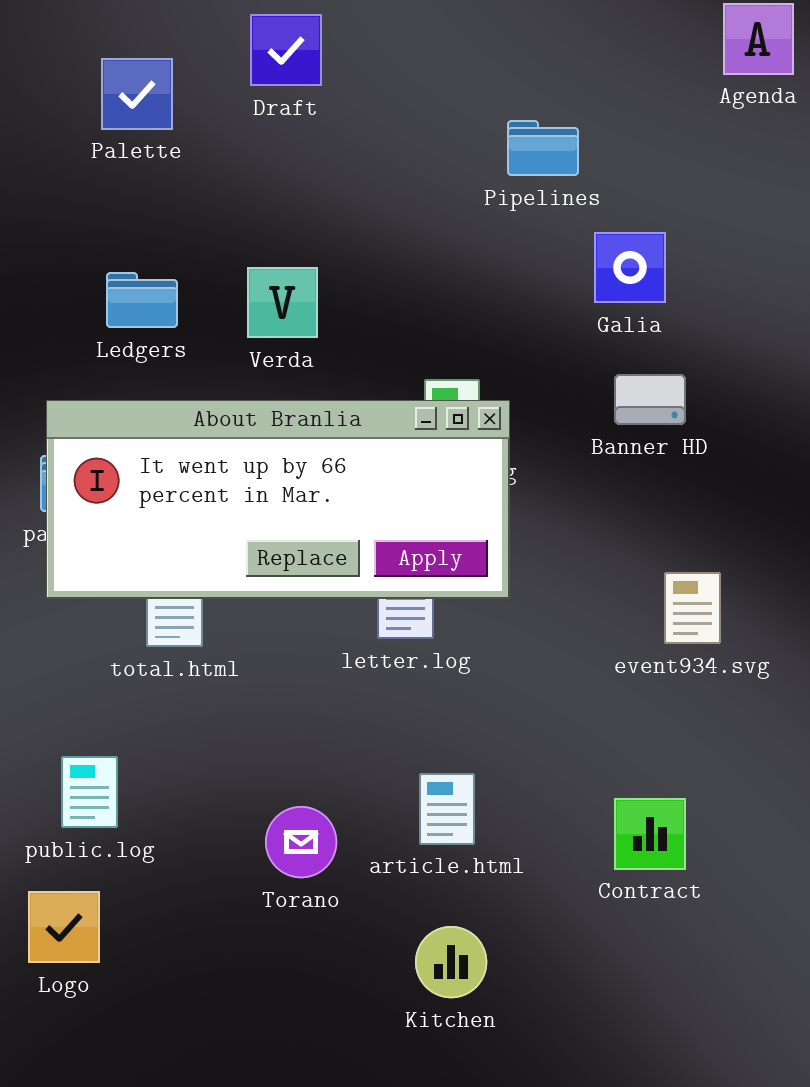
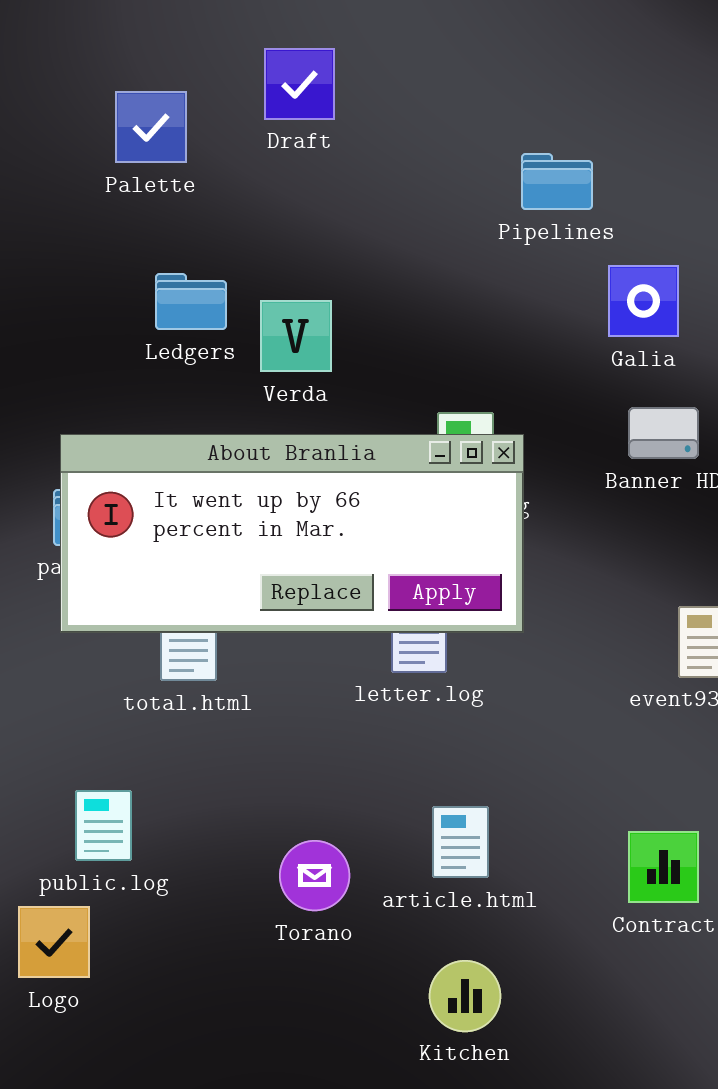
Ledgers: [106,272,178,328] -> [155,273,227,330], moved
Logo: [28,891,100,963] -> [18,906,90,978], moved

